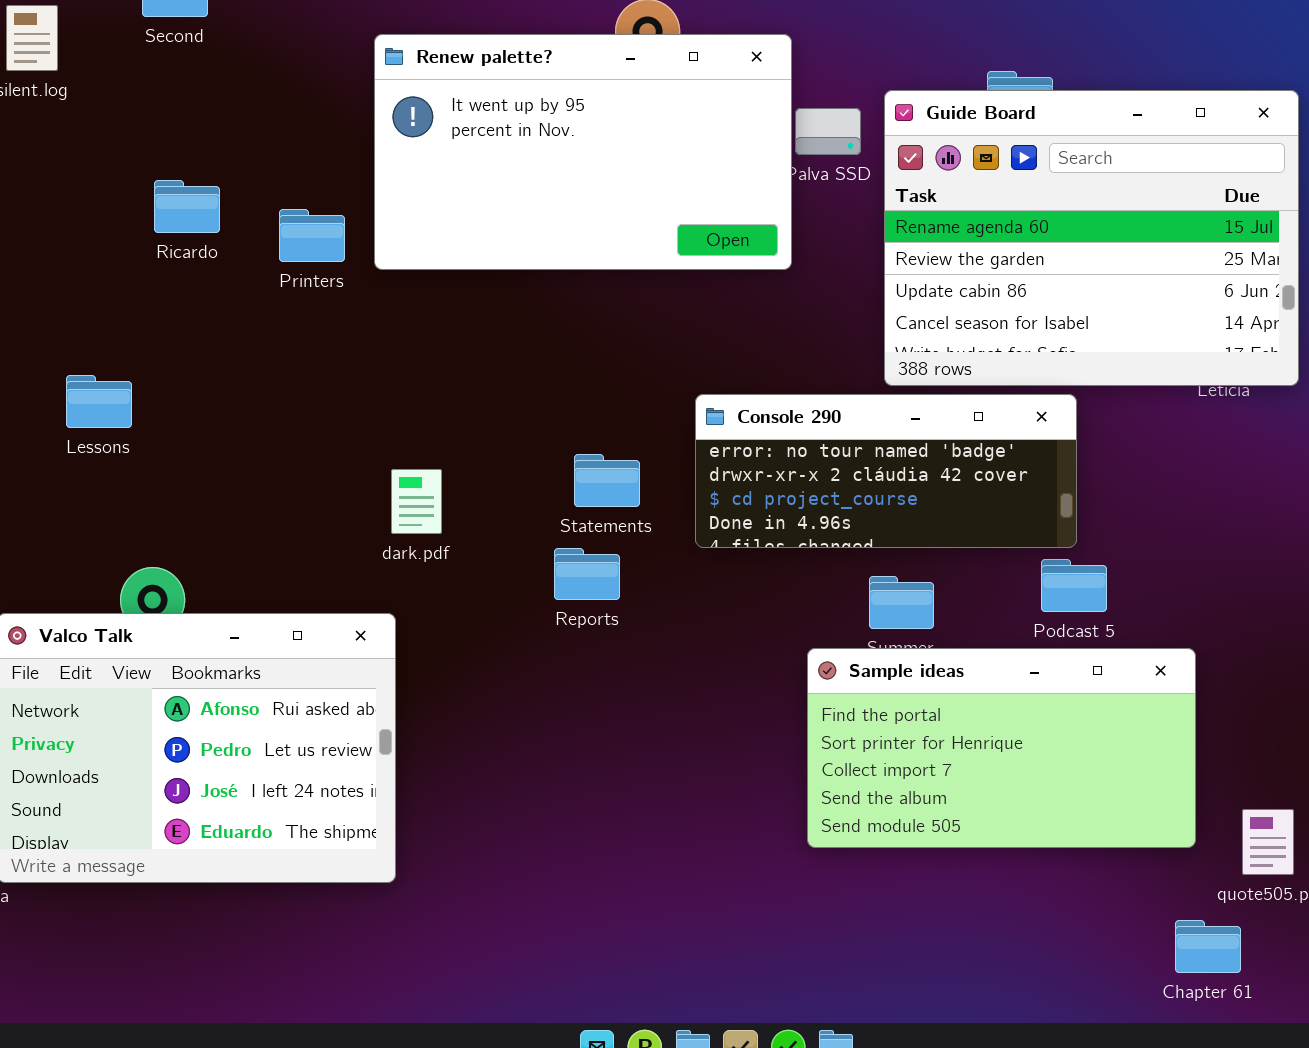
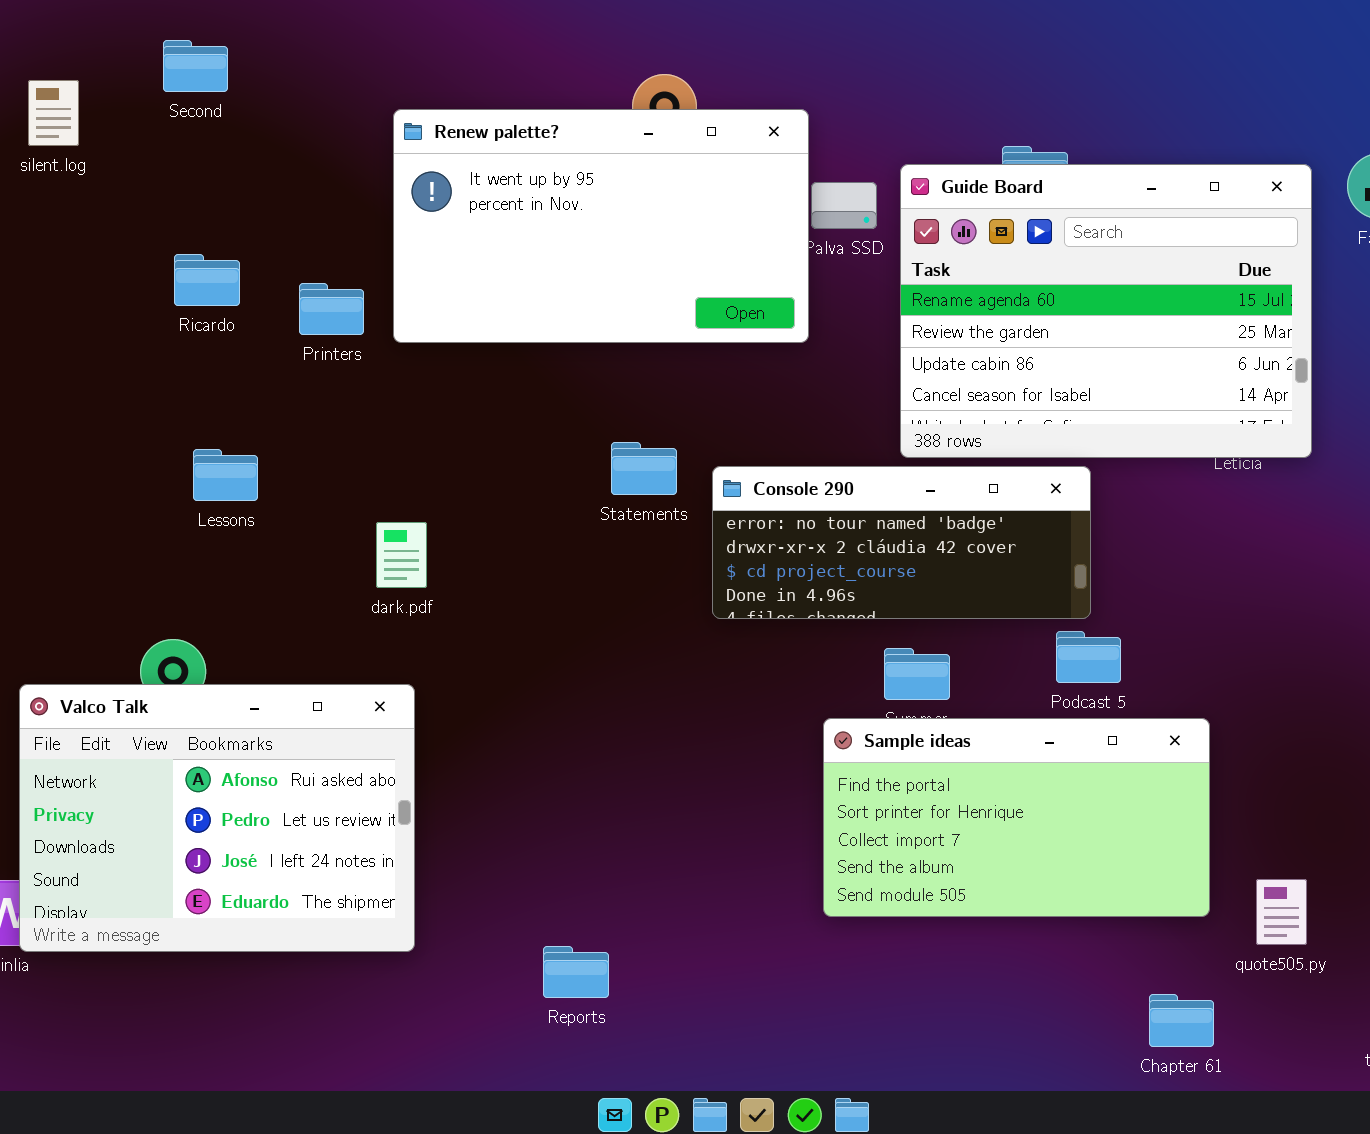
Lessons: [66,375,132,428] -> [193,449,258,501], moved
Statements: [574,454,640,507] -> [611,442,677,495], moved
dark.pdf: [391,469,442,534] -> [376,522,427,588], moved
Reports: [554,548,620,600] -> [543,946,609,998], moved
Chapter 61: [1175,920,1241,973] -> [1149,994,1214,1047], moved

